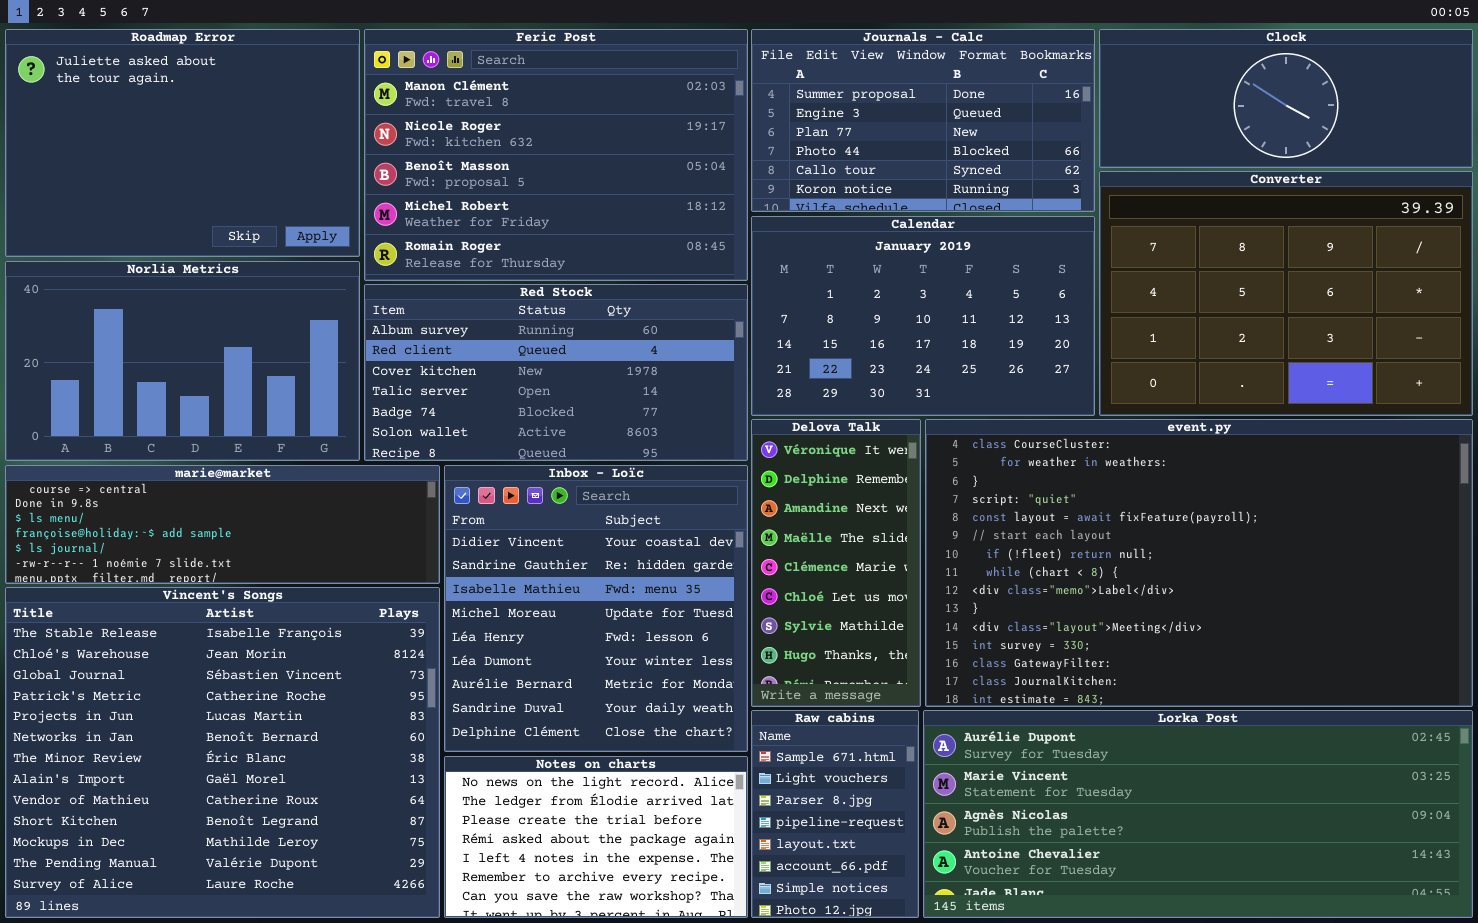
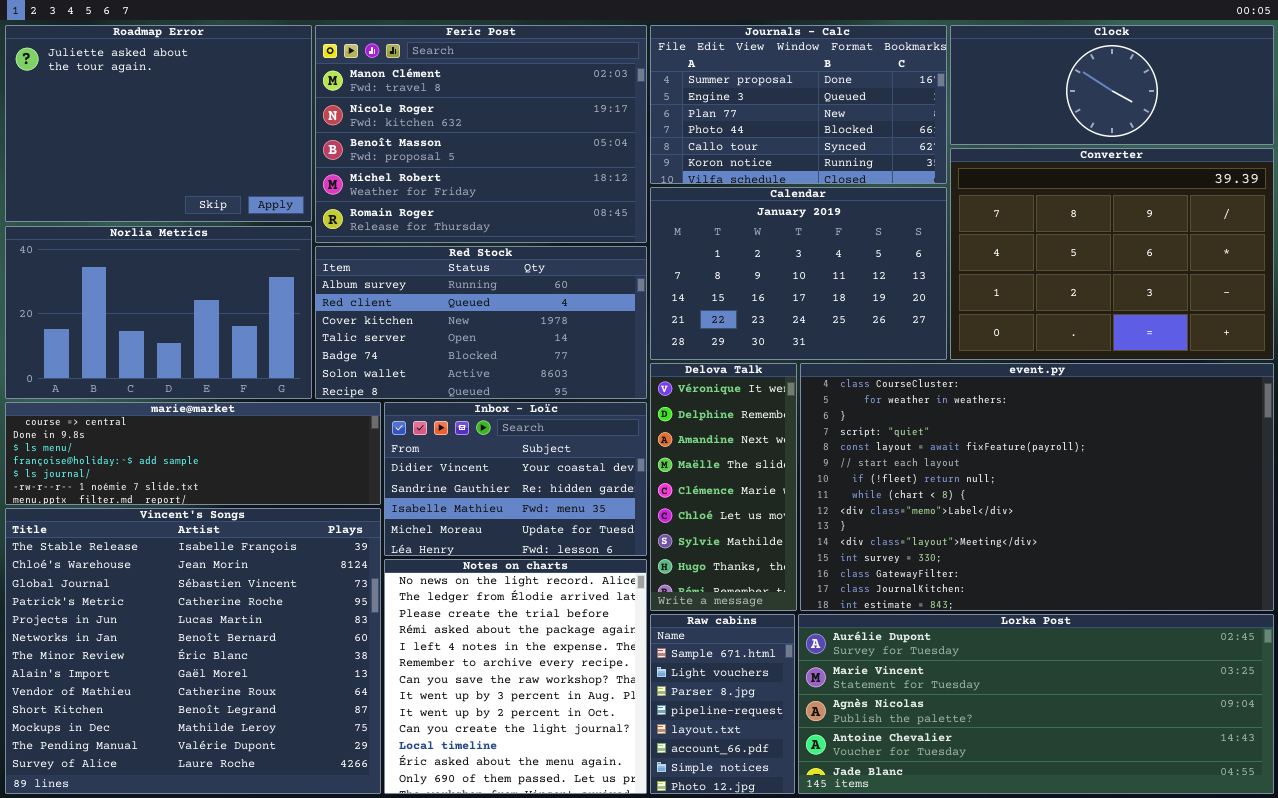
Inbox - Loïc: [444,465,748,752] -> [384,402,647,556], resized
Notes on charts: [444,756,748,918] -> [384,559,647,794], resized

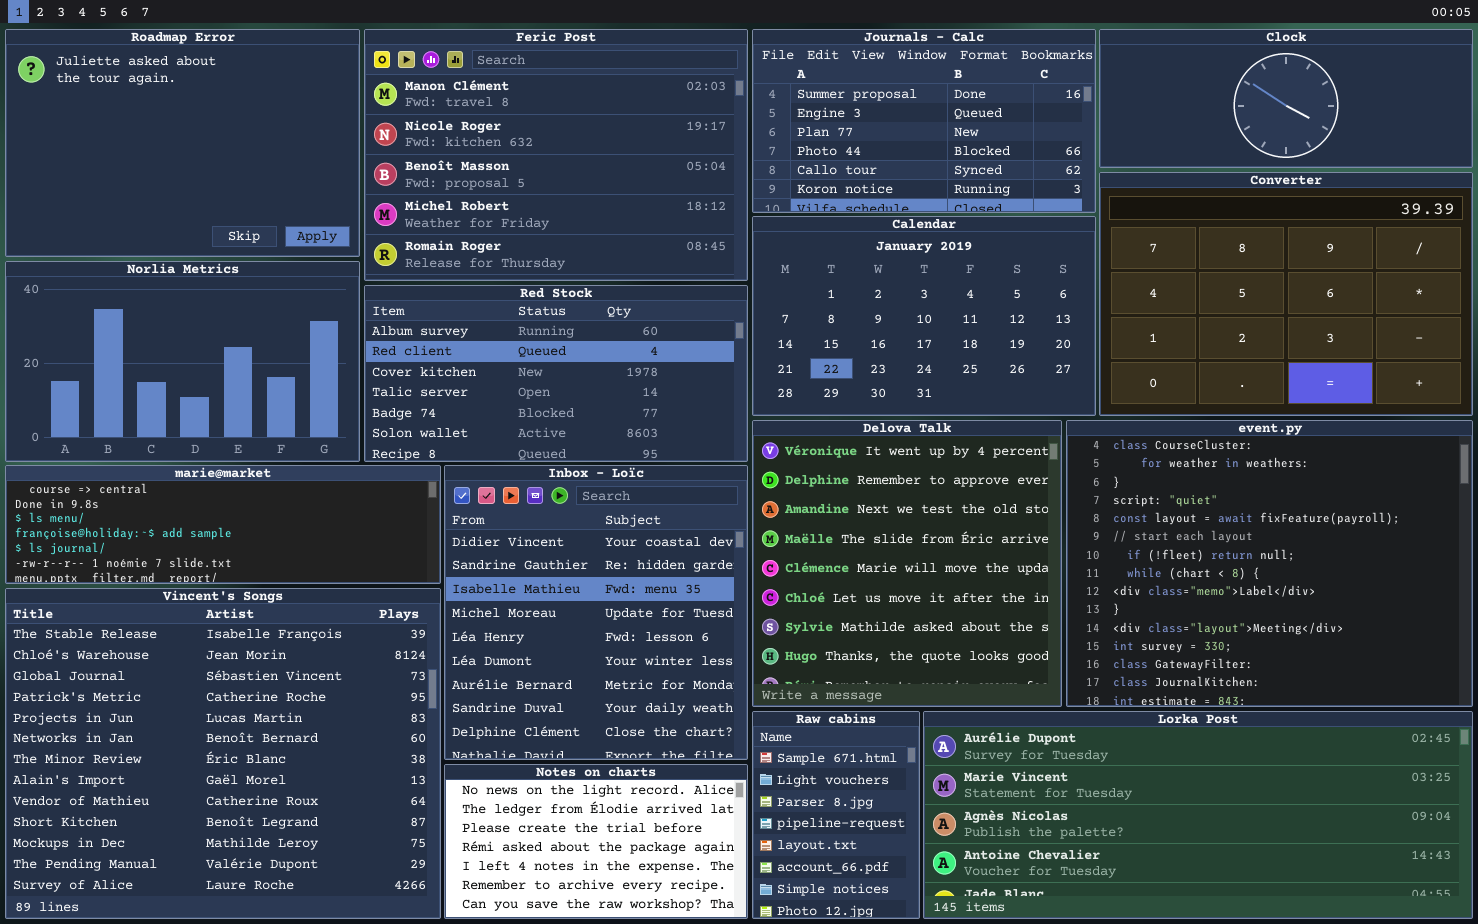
Delova Talk: [650,363,797,611] -> [752,420,1062,707], resized
event.py: [800,363,1274,611] -> [1066,420,1473,707], resized
Inbox - Loïc: [384,402,647,556] -> [444,465,748,760], resized
Notes on charts: [384,559,647,794] -> [444,764,748,919], resized

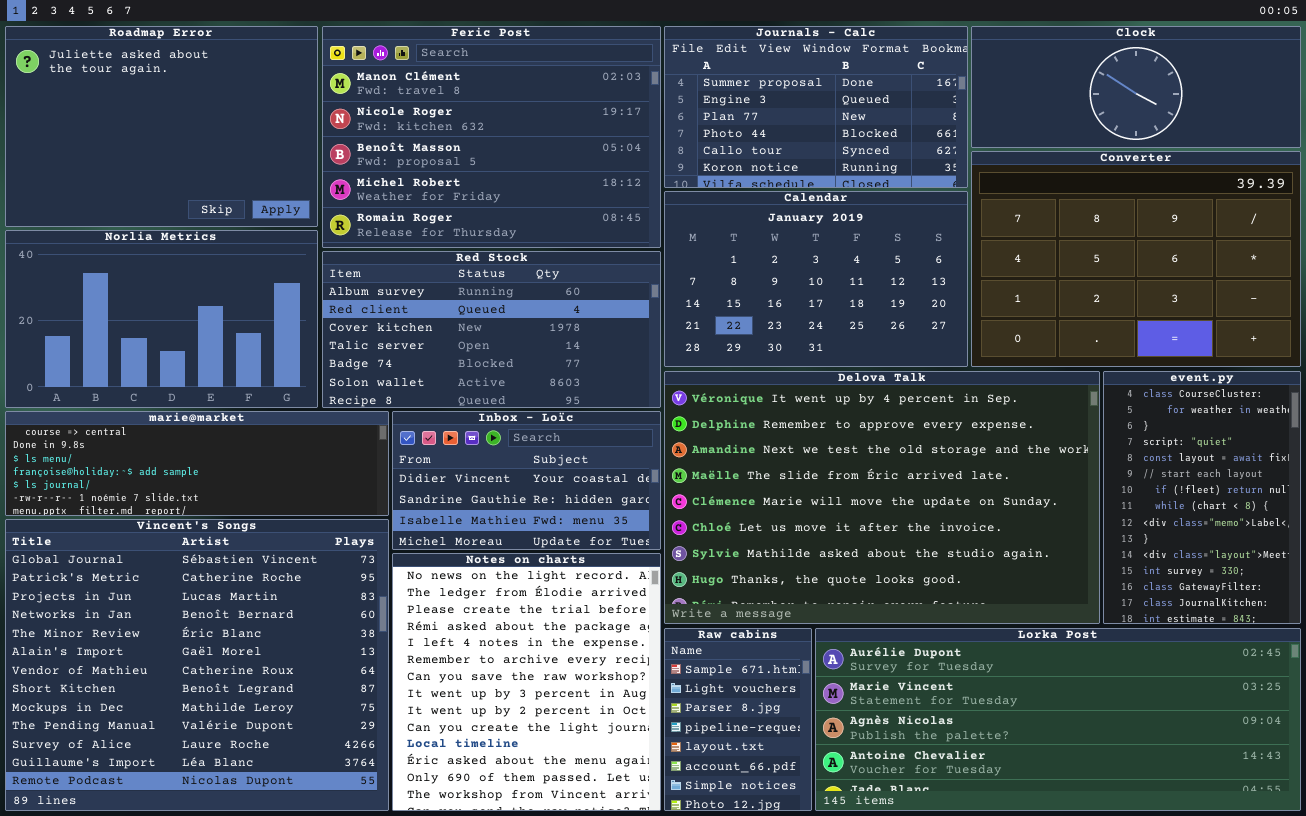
Delova Talk: [752,420,1062,707] -> [664,371,1100,624], resized
event.py: [1066,420,1473,707] -> [1103,371,1301,624], resized
Inbox - Loïc: [444,465,748,760] -> [392,411,661,550], resized
Vincent's Songs: [5,588,441,919] -> [5,519,389,811], scrolled down 2 rows
Notes on charts: [444,764,748,919] -> [392,553,661,811], resized

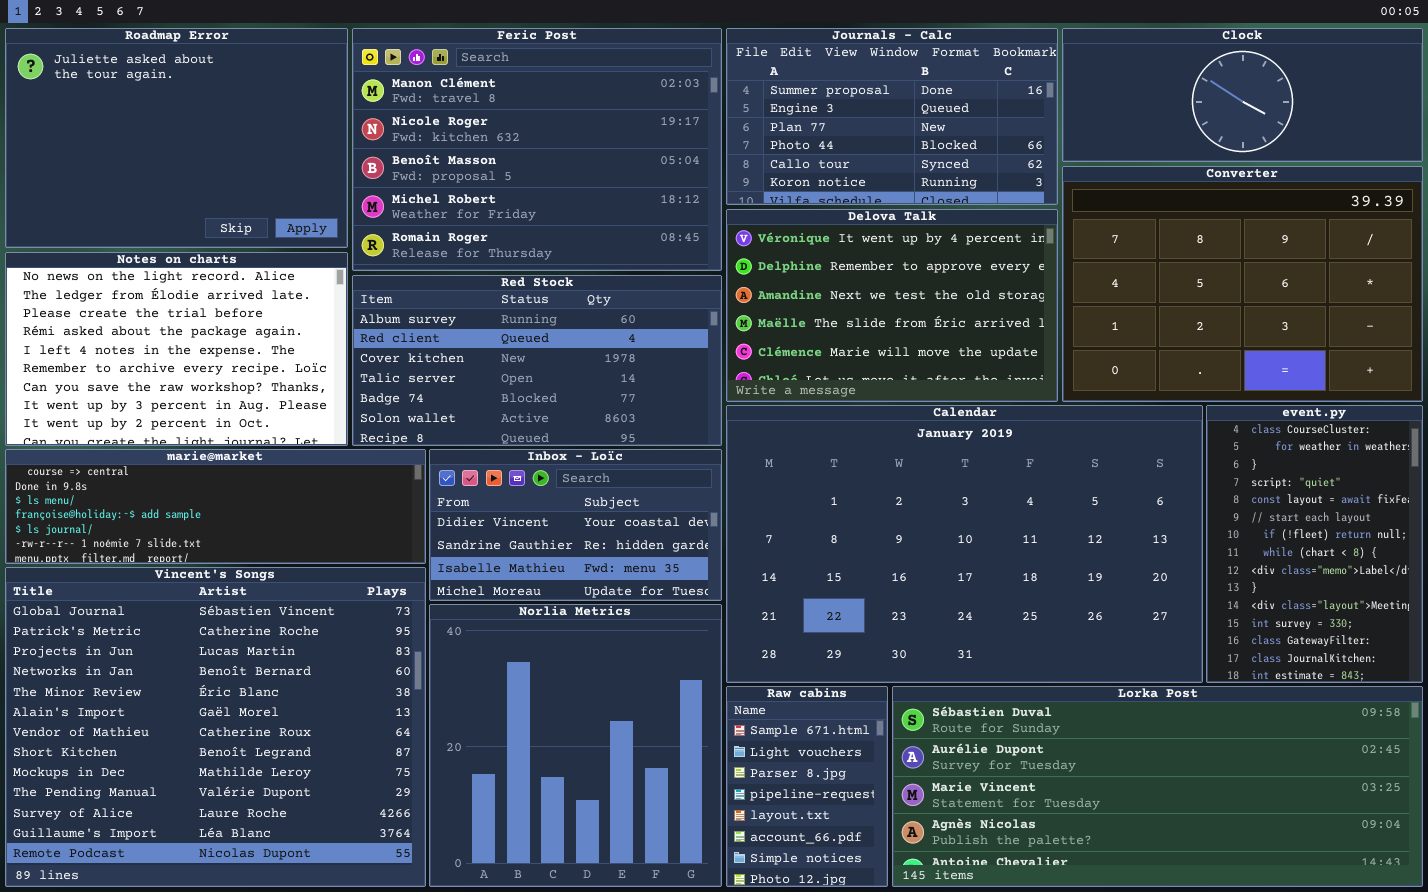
Calendar: [664,191,968,367] -> [726,405,1203,683], moved, resized
Norlia Metrics: [5,230,318,408] -> [429,604,722,887], moved, resized
Delova Talk: [664,371,1100,624] -> [726,209,1058,402], moved, resized
Notes on charts: [392,553,661,811] -> [5,252,348,446], moved, resized
Lorka Post: [815,628,1301,811] -> [892,686,1423,887], scrolled up 1 row

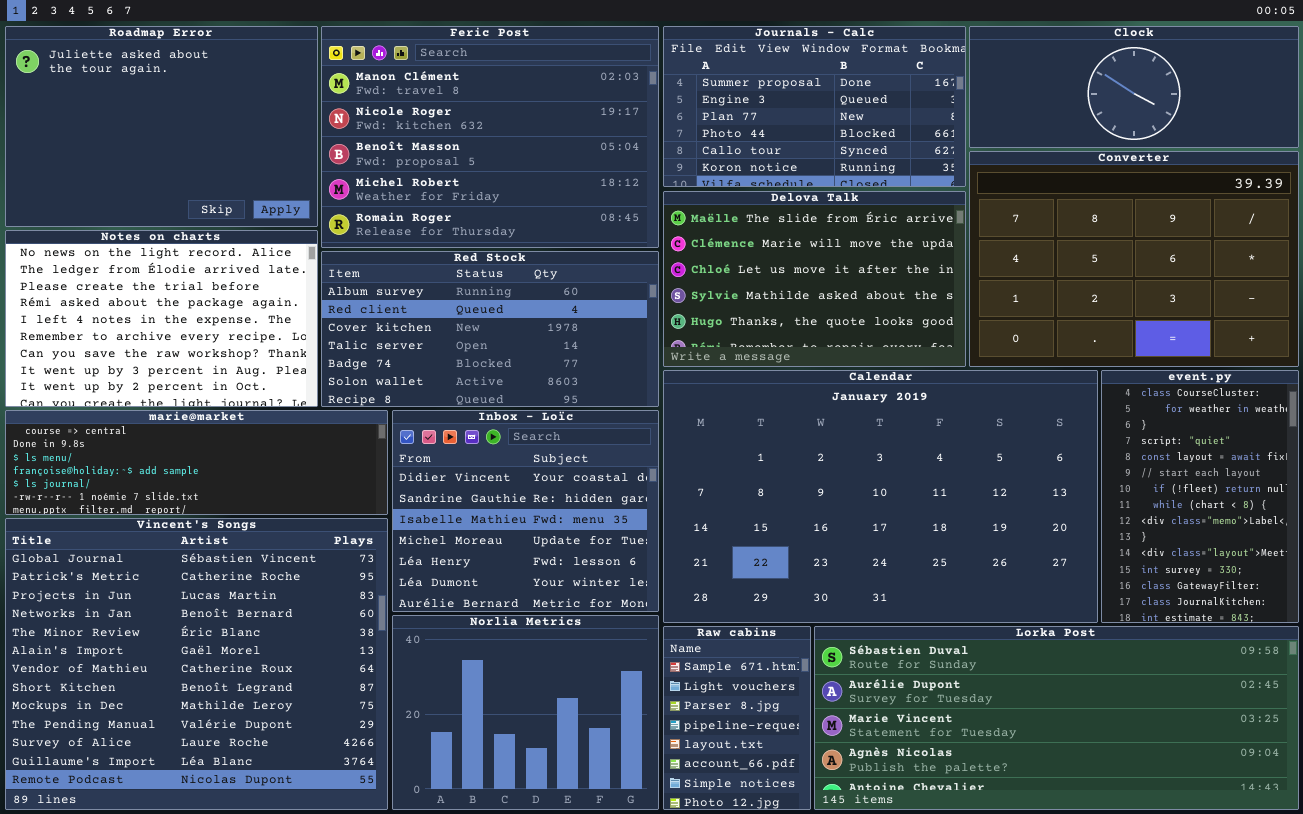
Delova Talk: [726,209,1058,402] -> [663,191,966,367], scrolled down 3 rows
Inbox - Loïc: [429,449,722,601] -> [392,410,659,612], resized
Norlia Metrics: [429,604,722,887] -> [392,615,659,810], resized

